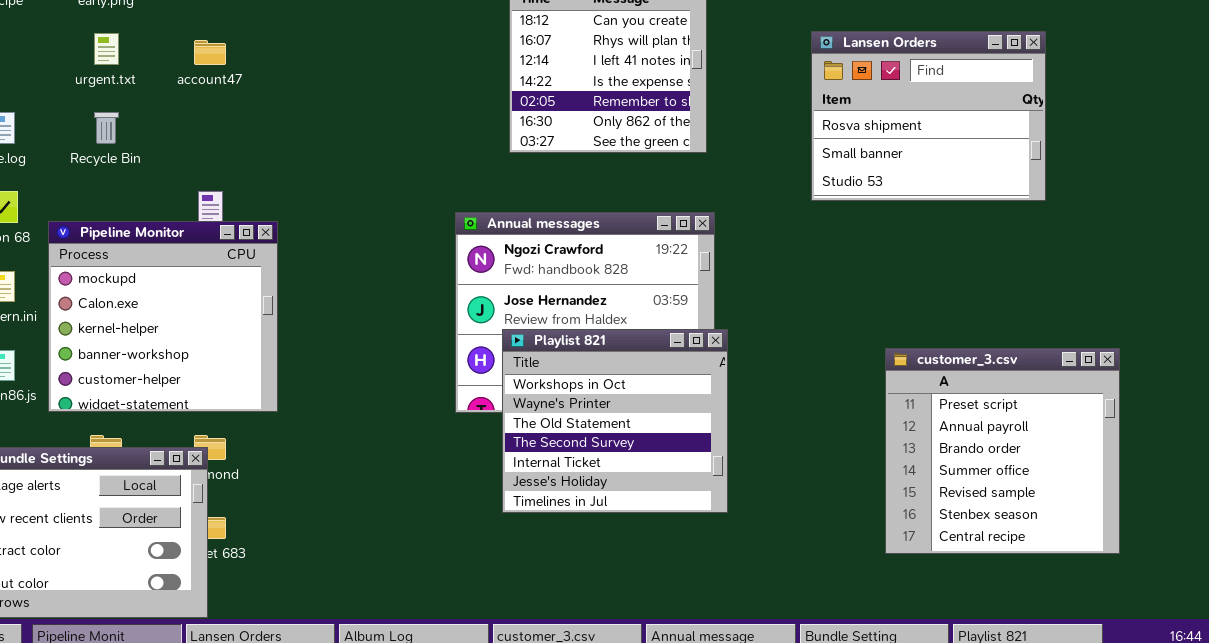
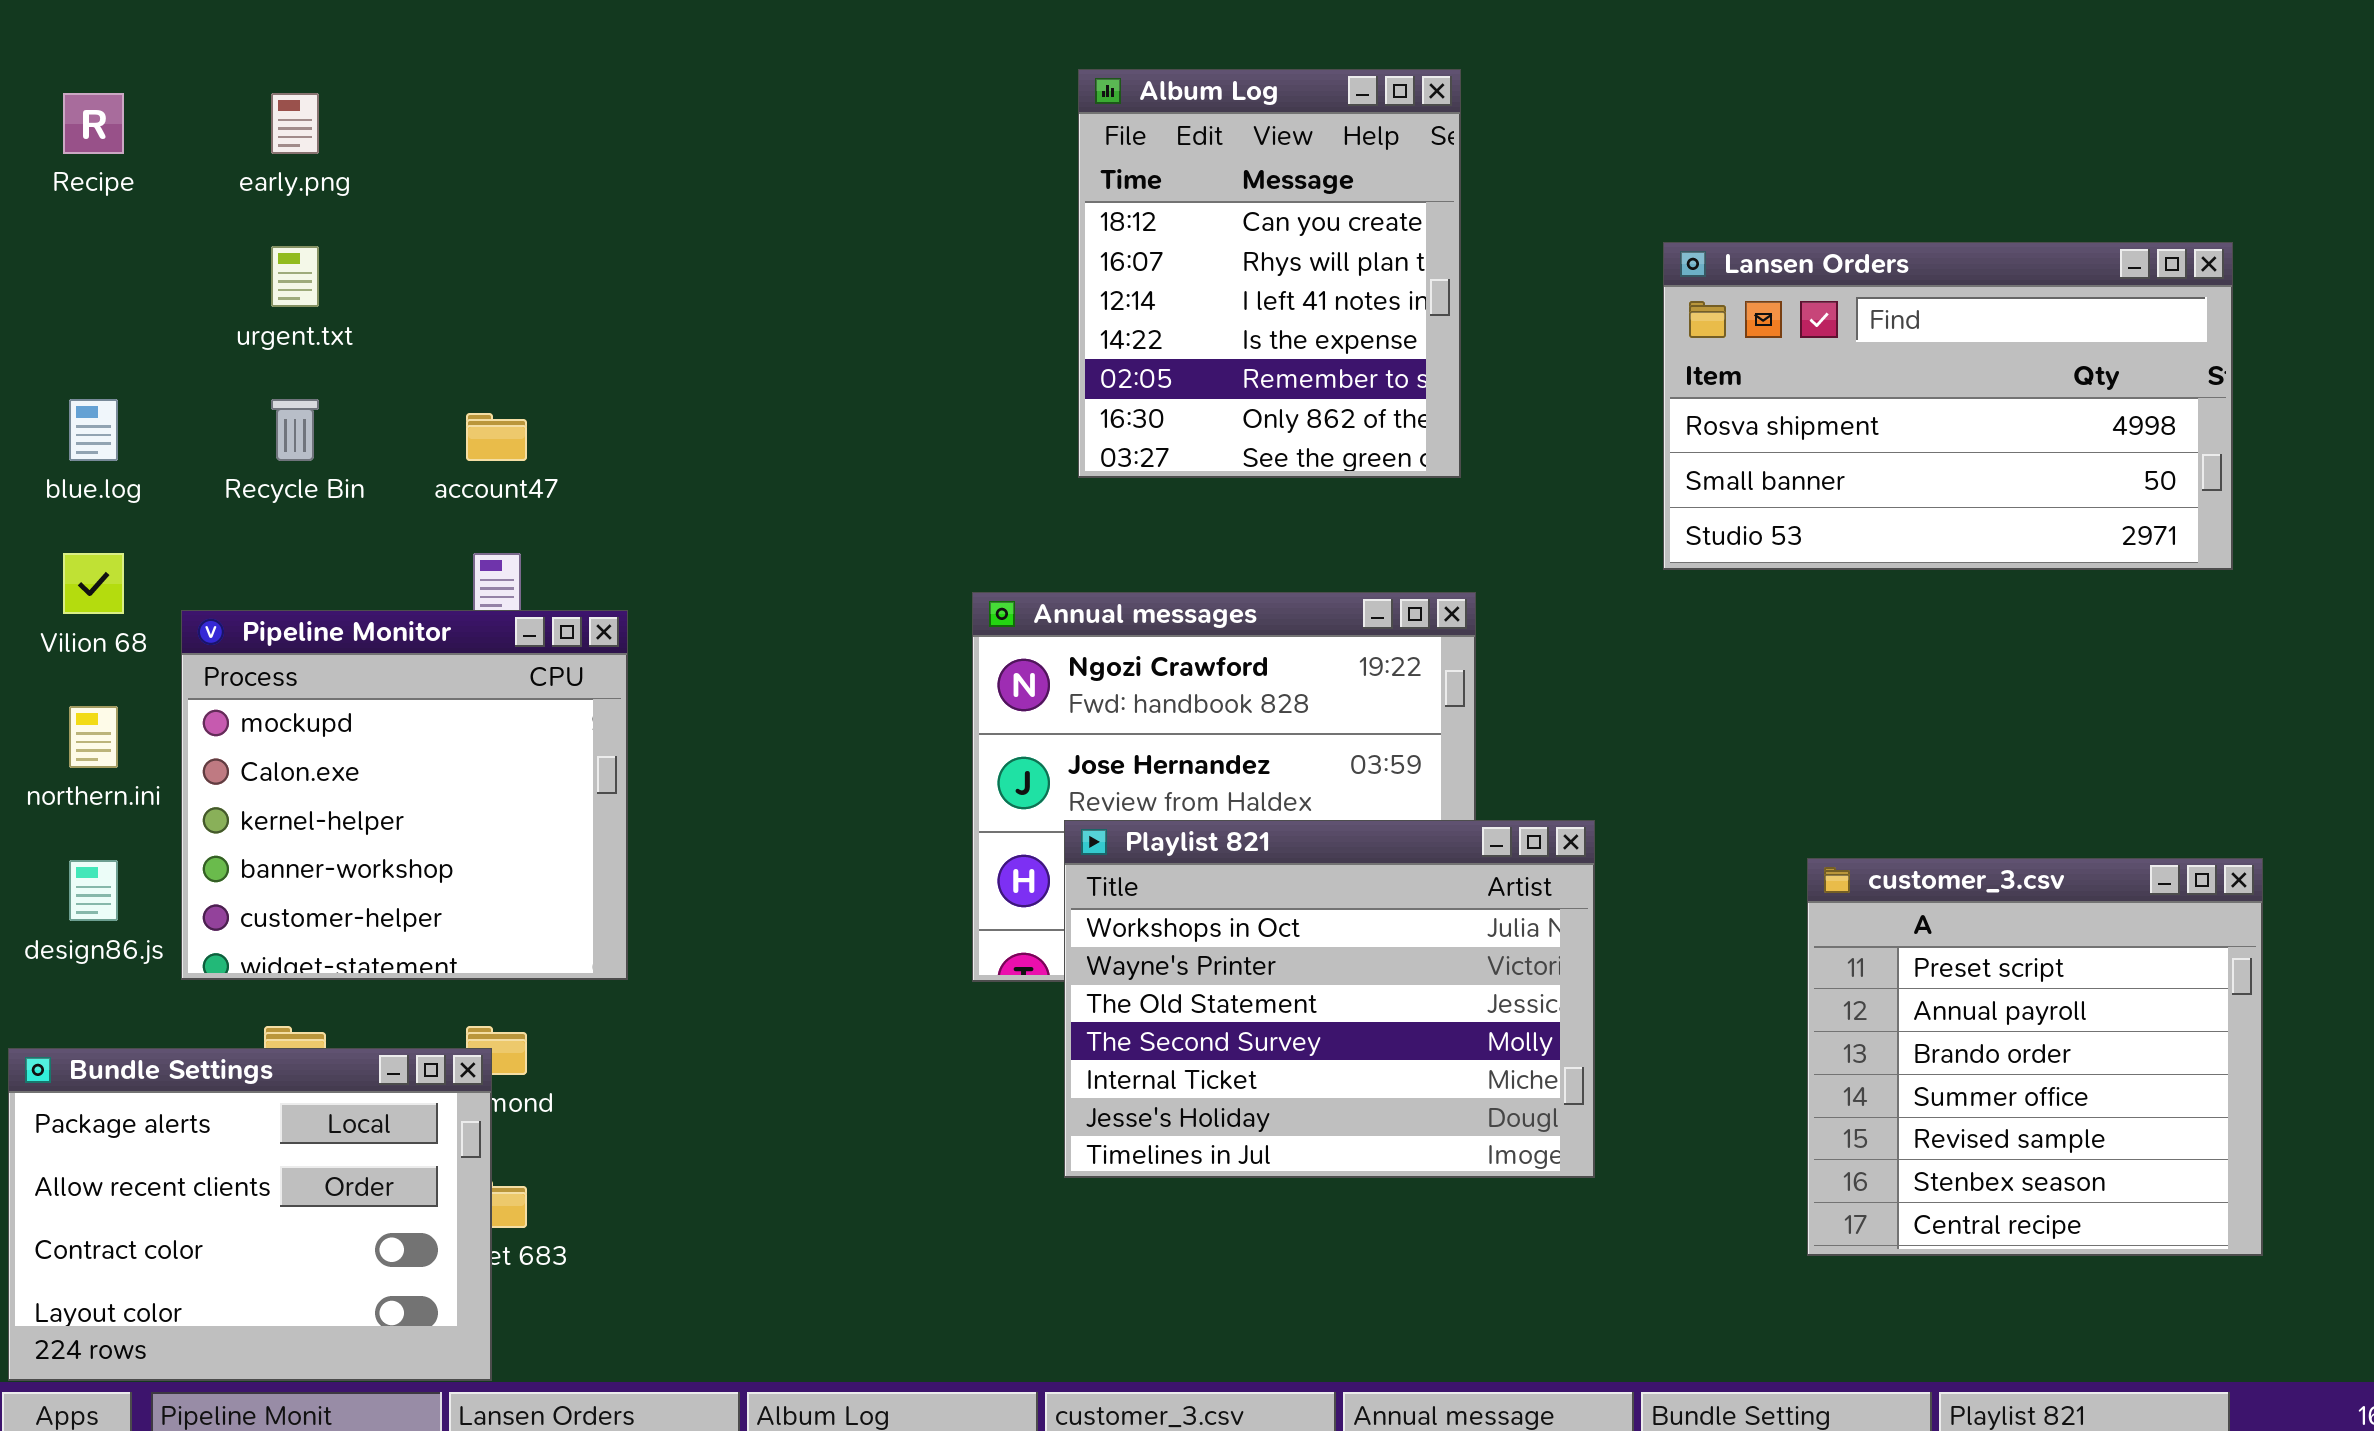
Lansen Orders: [811,31,1046,201] -> [1663,242,2233,570], resized
account47: [194,40,226,65] -> [466,413,527,461], moved
Playlist 821: [502,329,728,513] -> [1064,820,1595,1178], resized

